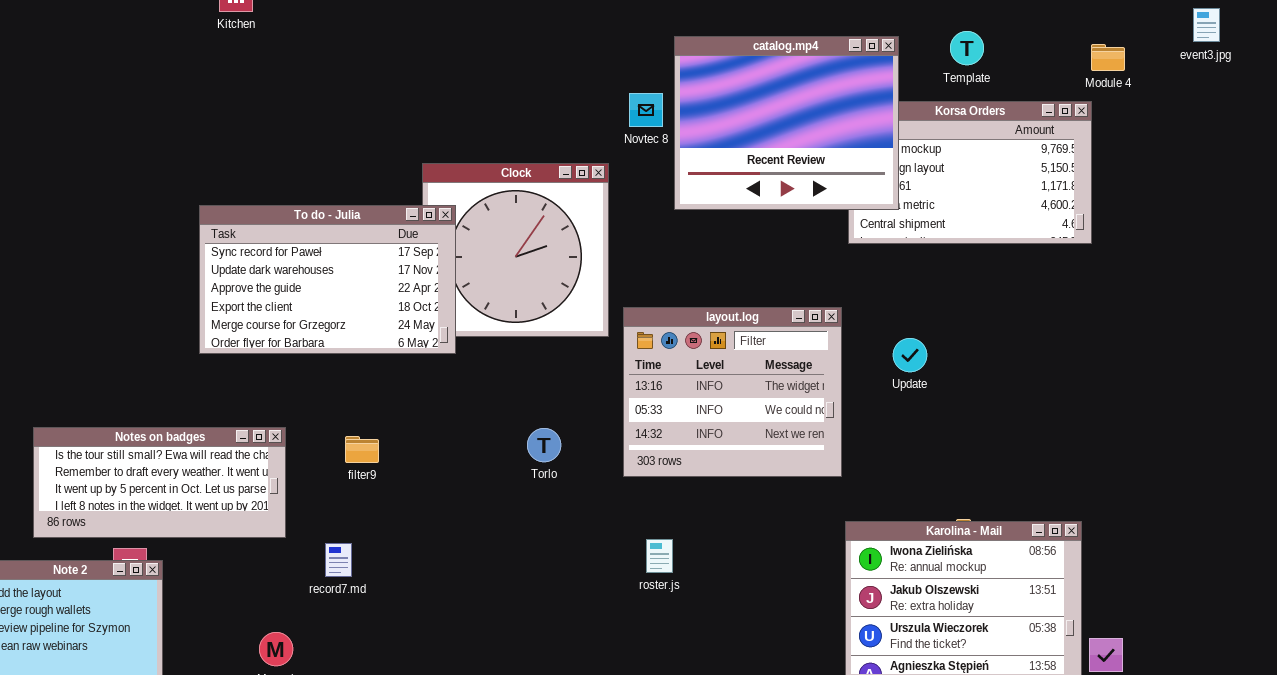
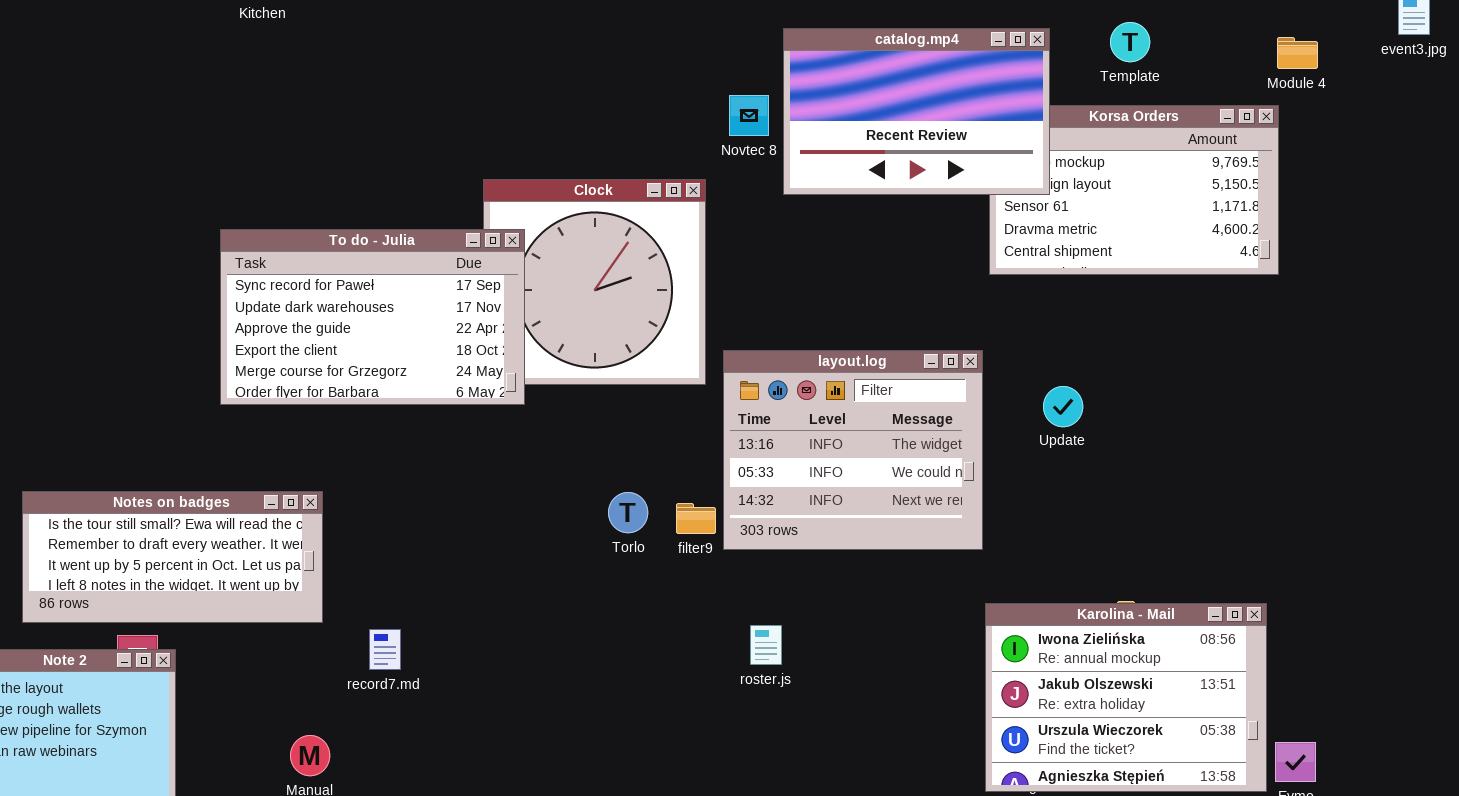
catalog.mp4: [674,36,899,210] -> [783,28,1050,195], resized
filter9: [345,436,379,463] -> [676,503,716,534], moved

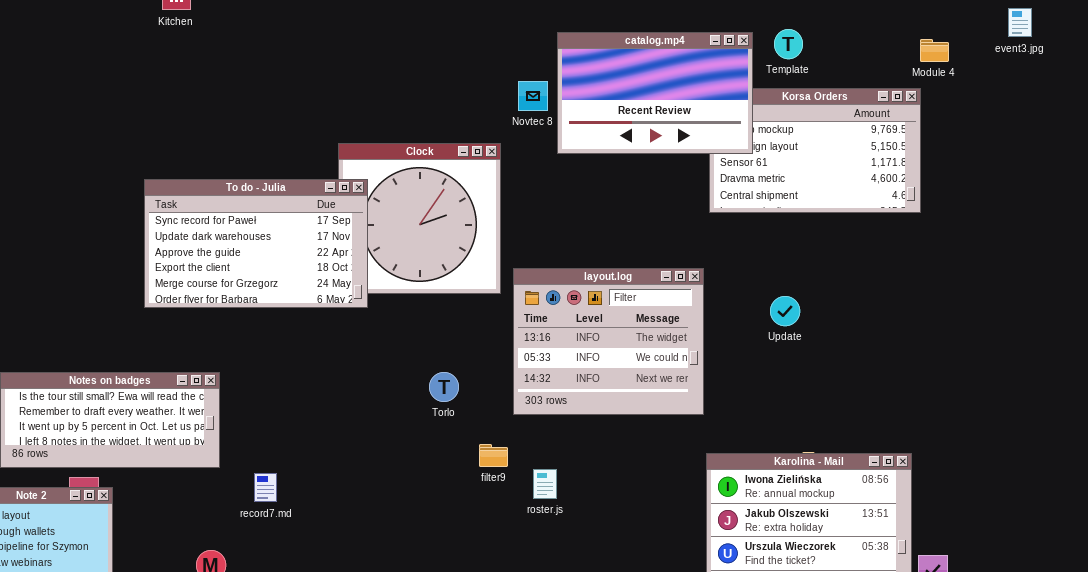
Template: [1110,22,1150,62] -> [774,29,803,59], moved
Update: [1043,386,1083,427] -> [770,296,800,326], moved
filter9: [676,503,716,534] -> [479,444,508,467], moved

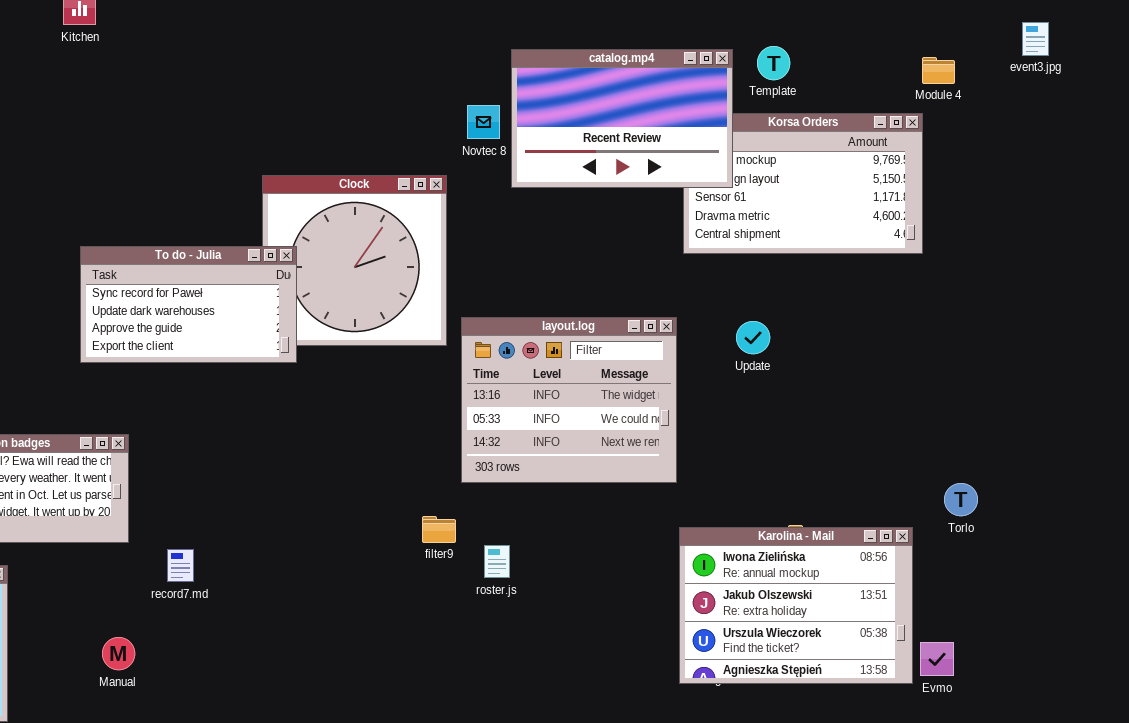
To do - Julia: [144,179,368,308] -> [80,246,297,363], resized
Update: [770,296,800,326] -> [736,321,770,354], moved
Torlo: [429,372,459,402] -> [944,483,978,516], moved

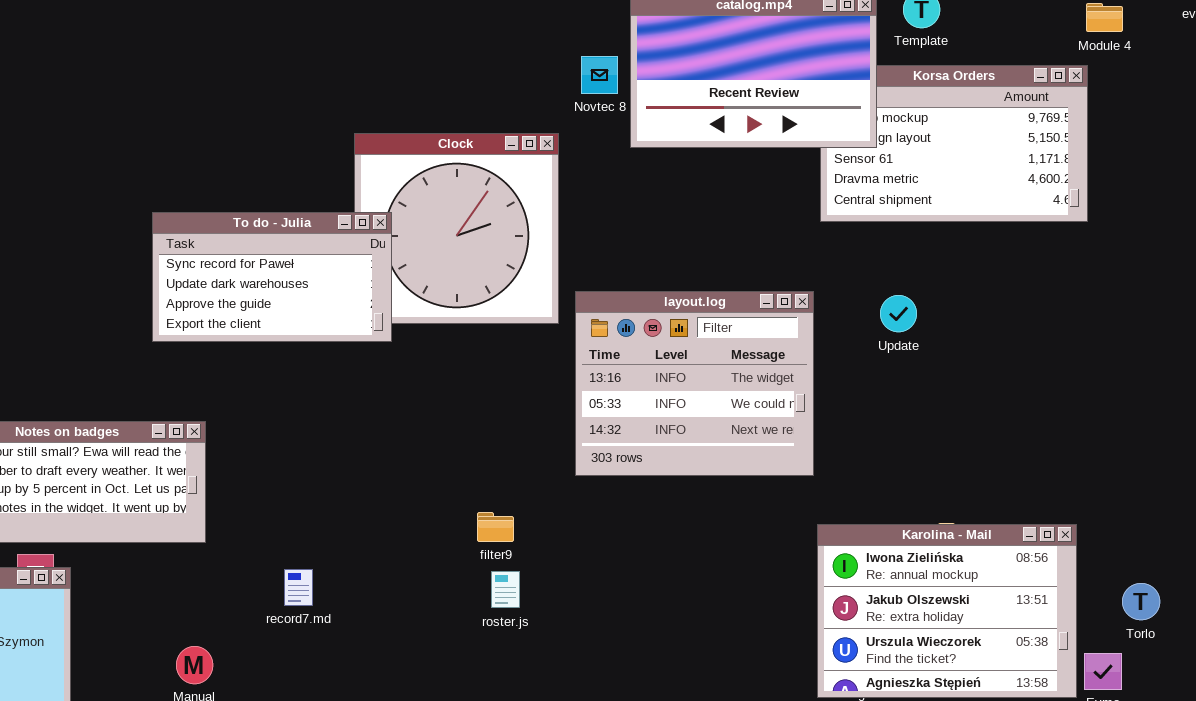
Torlo: [944,483,978,516] -> [1122,583,1160,620], moved
filter9: [422,516,456,543] -> [477,512,514,542], moved
roster.js: [484,545,510,578] -> [491,571,520,608], moved
record7.md: [167,549,194,582] -> [284,569,313,606], moved

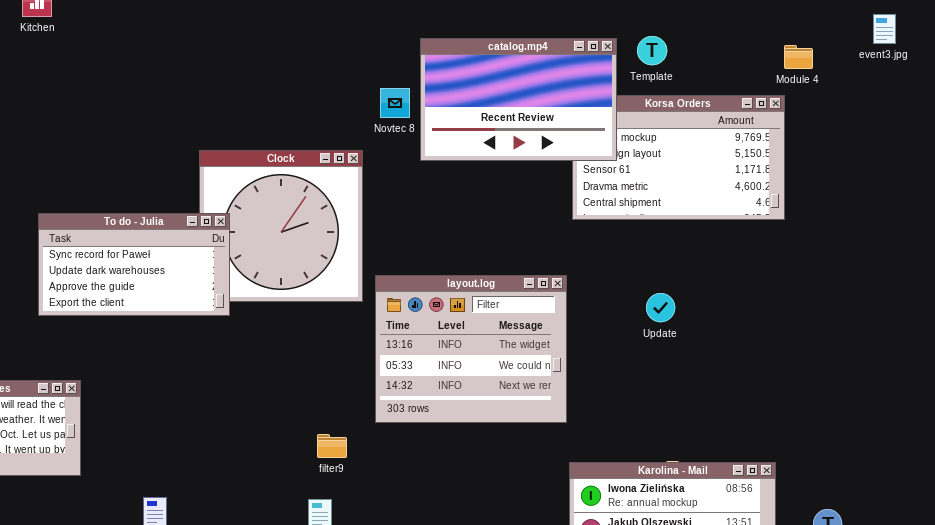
Update: [880,295,917,332] -> [646,293,675,322], moved
filter9: [477,512,514,542] -> [317,434,347,458], moved

